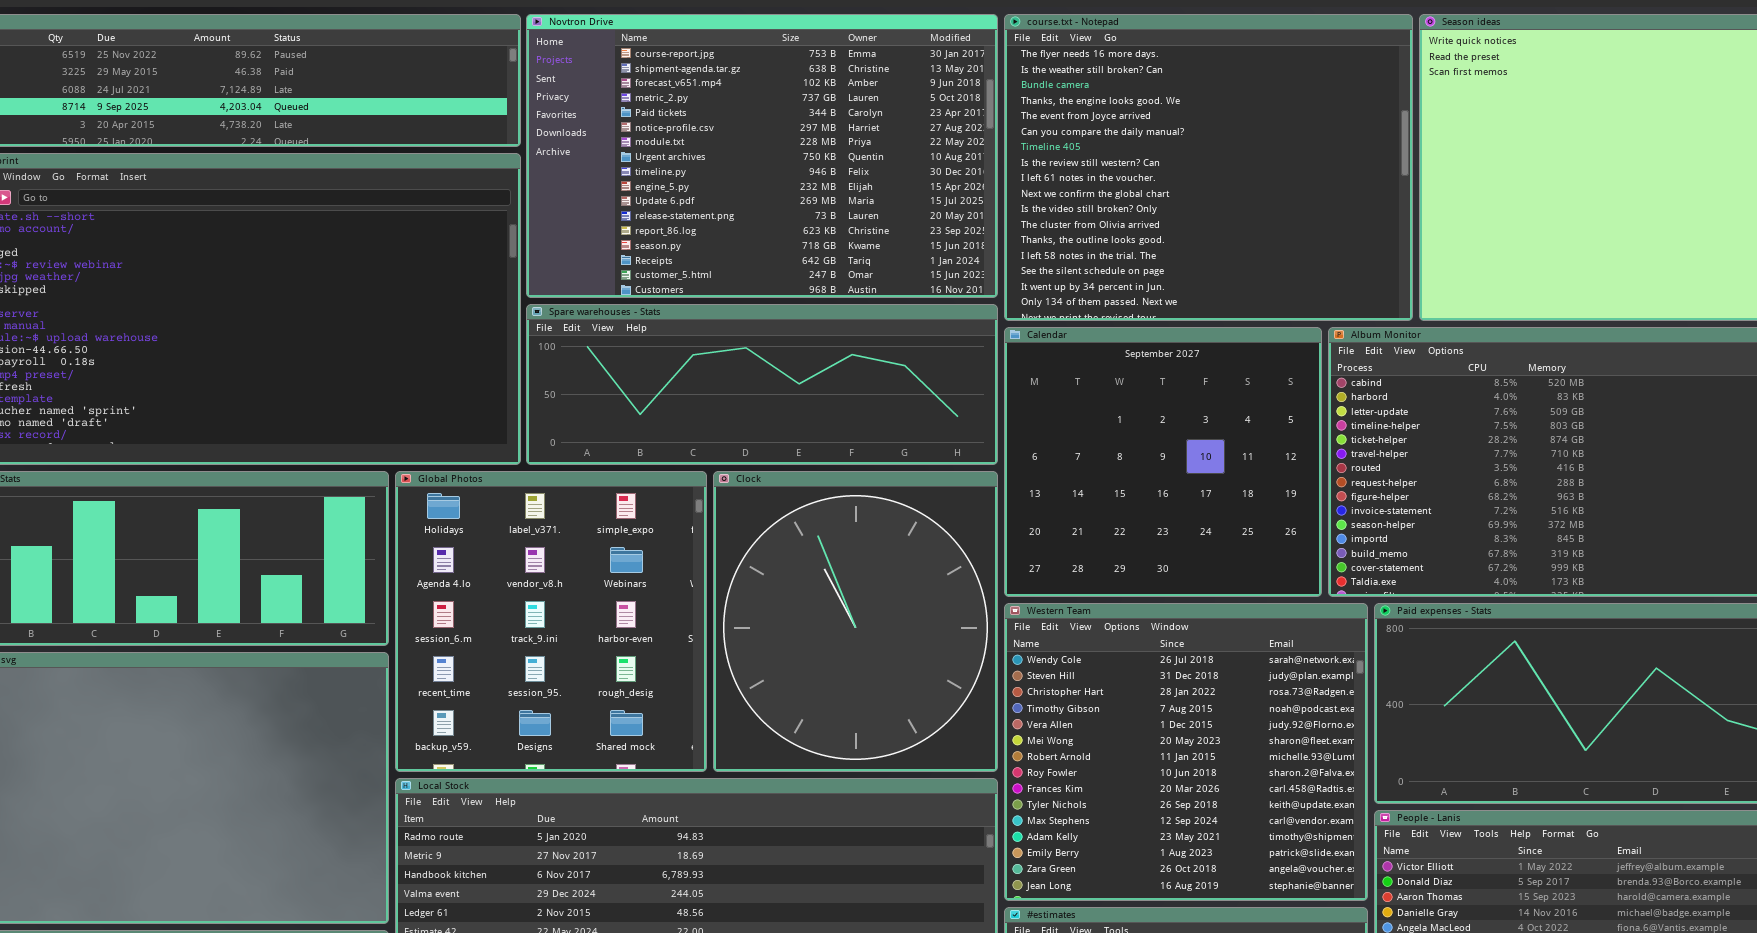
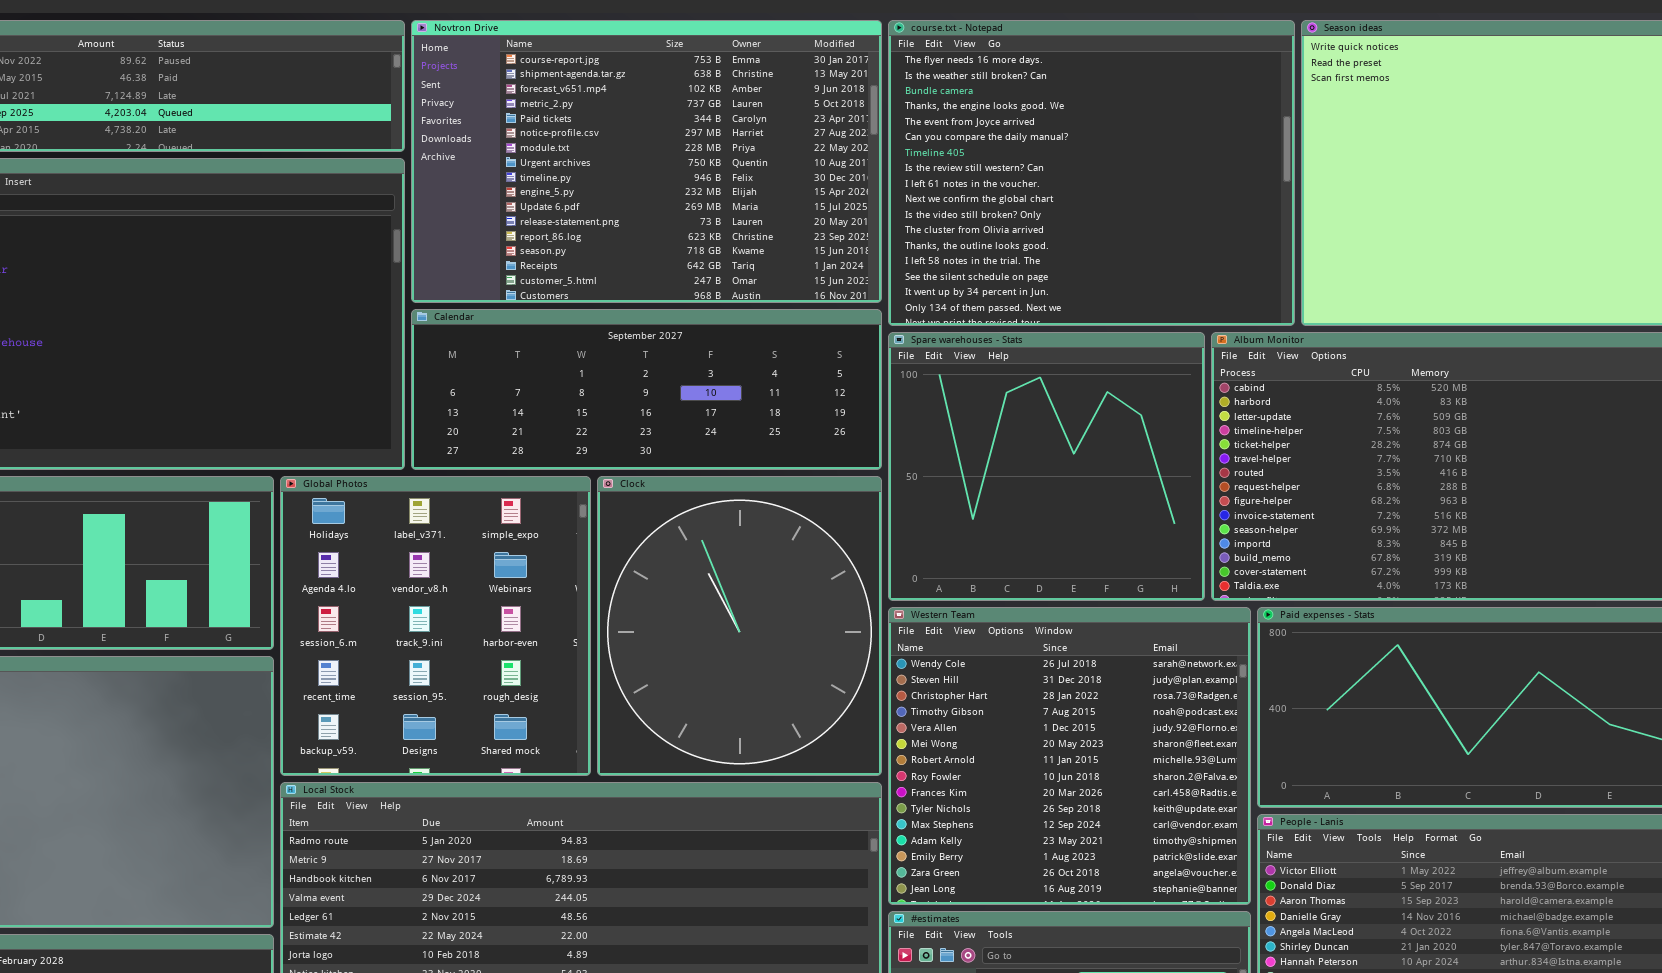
Spare warehouses - Stats: [526,304,998,465] -> [888,332,1205,601], moved, resized
Calendar: [1004,327,1322,597] -> [411,309,882,470], moved, resized

